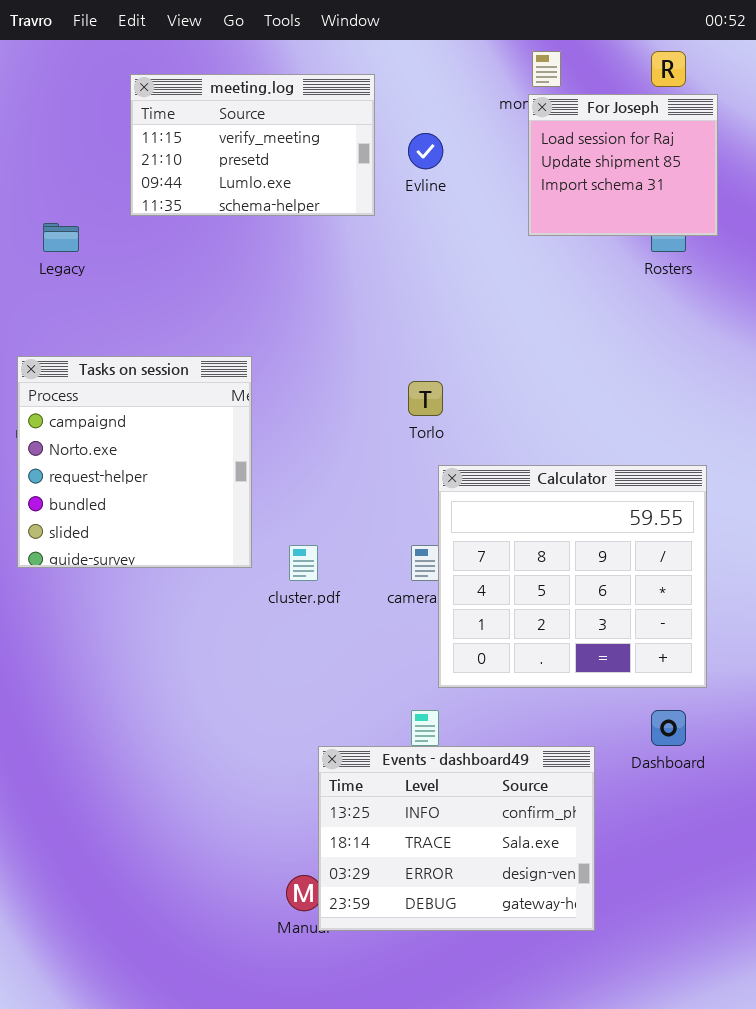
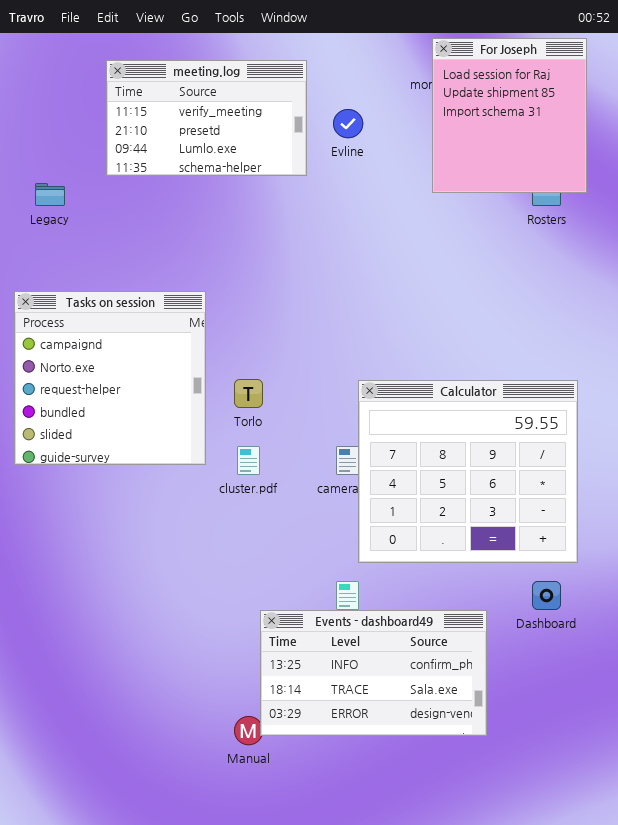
For Joseph: [528,94,718,236] -> [432,38,587,193], resized
Torlo: [408,381,443,416] -> [234,379,263,408], moved
Events - dashboard49: [318,746,595,931] -> [260,610,487,736], resized

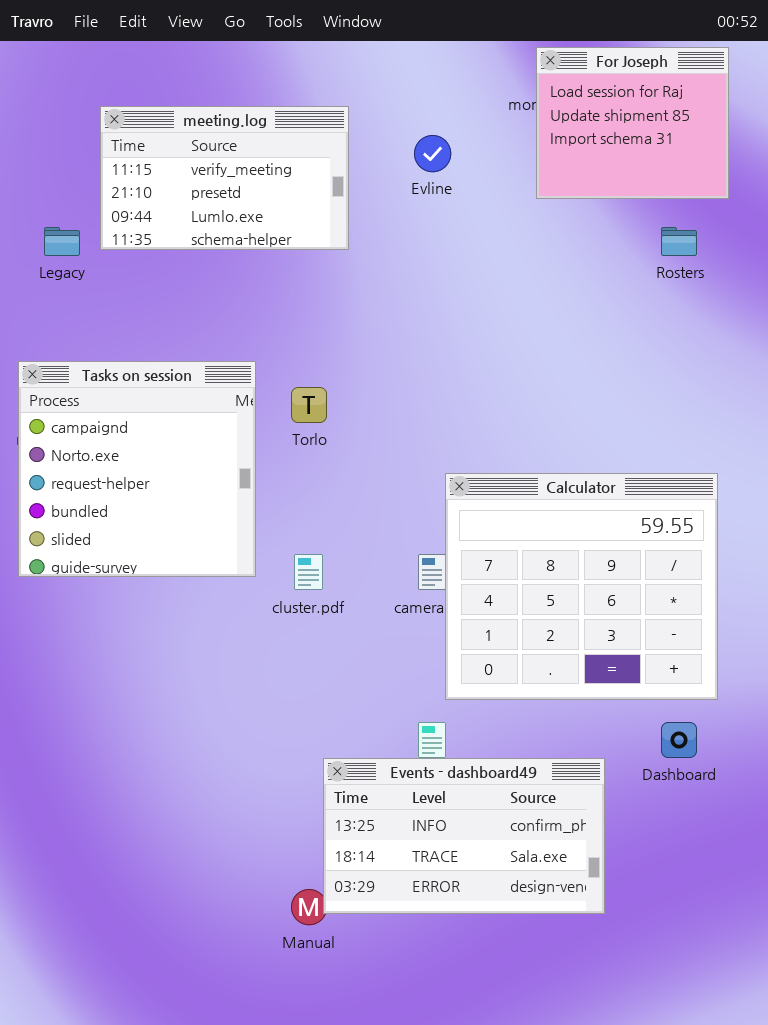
For Joseph: [432,38,587,193] -> [536,47,729,199], resized
meeting.log: [106,60,307,176] -> [100,106,349,250], moved
Torlo: [234,379,263,408] -> [291,387,327,423], moved

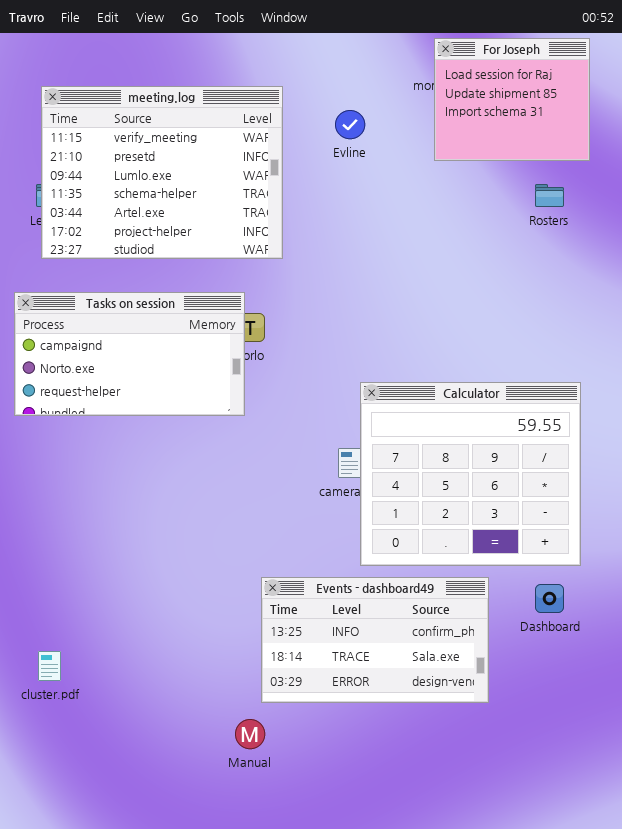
meeting.log: [100,106,349,250] -> [41,86,283,259], resized
Tasks on session: [18,361,256,577] -> [14,292,245,416], resized
cluster.pdf: [294,554,323,590] -> [38,651,61,681], moved
Events - dashboard49: [323,758,605,914] -> [261,577,489,703], moved

